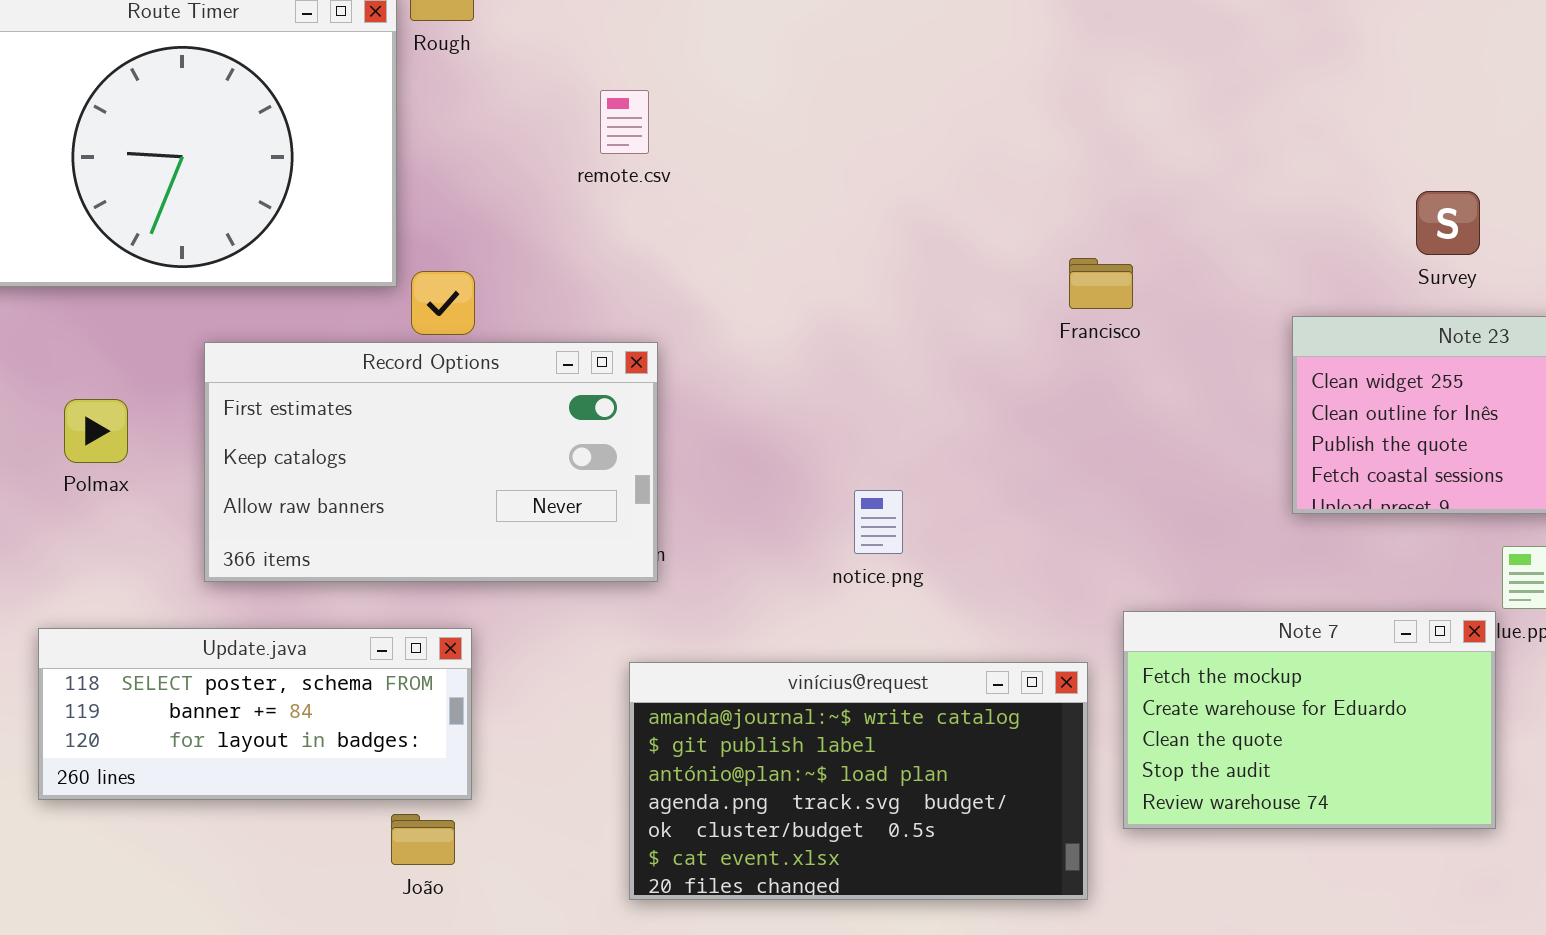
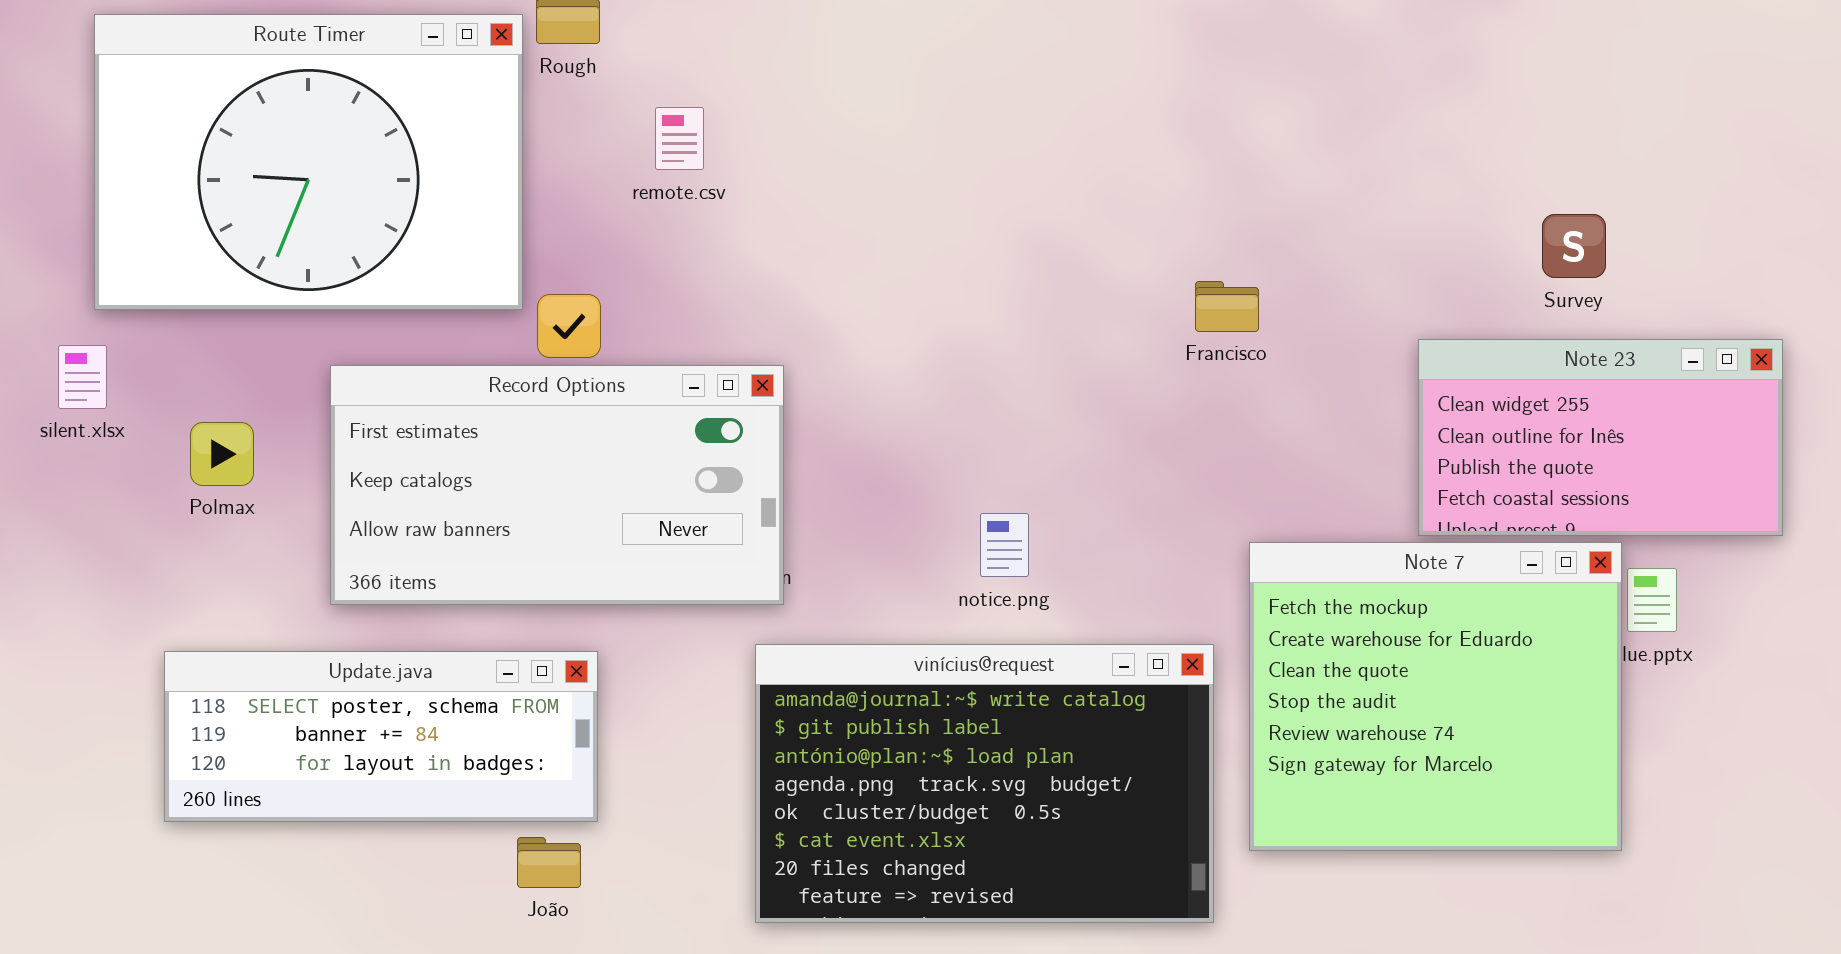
remote.csv: [600,90,649,154] -> [655,107,704,170], moved
Note 7: [1123,611,1496,829] -> [1249,542,1622,851], resized
vinícius@request: [629,662,1088,900] -> [755,644,1214,923], resized

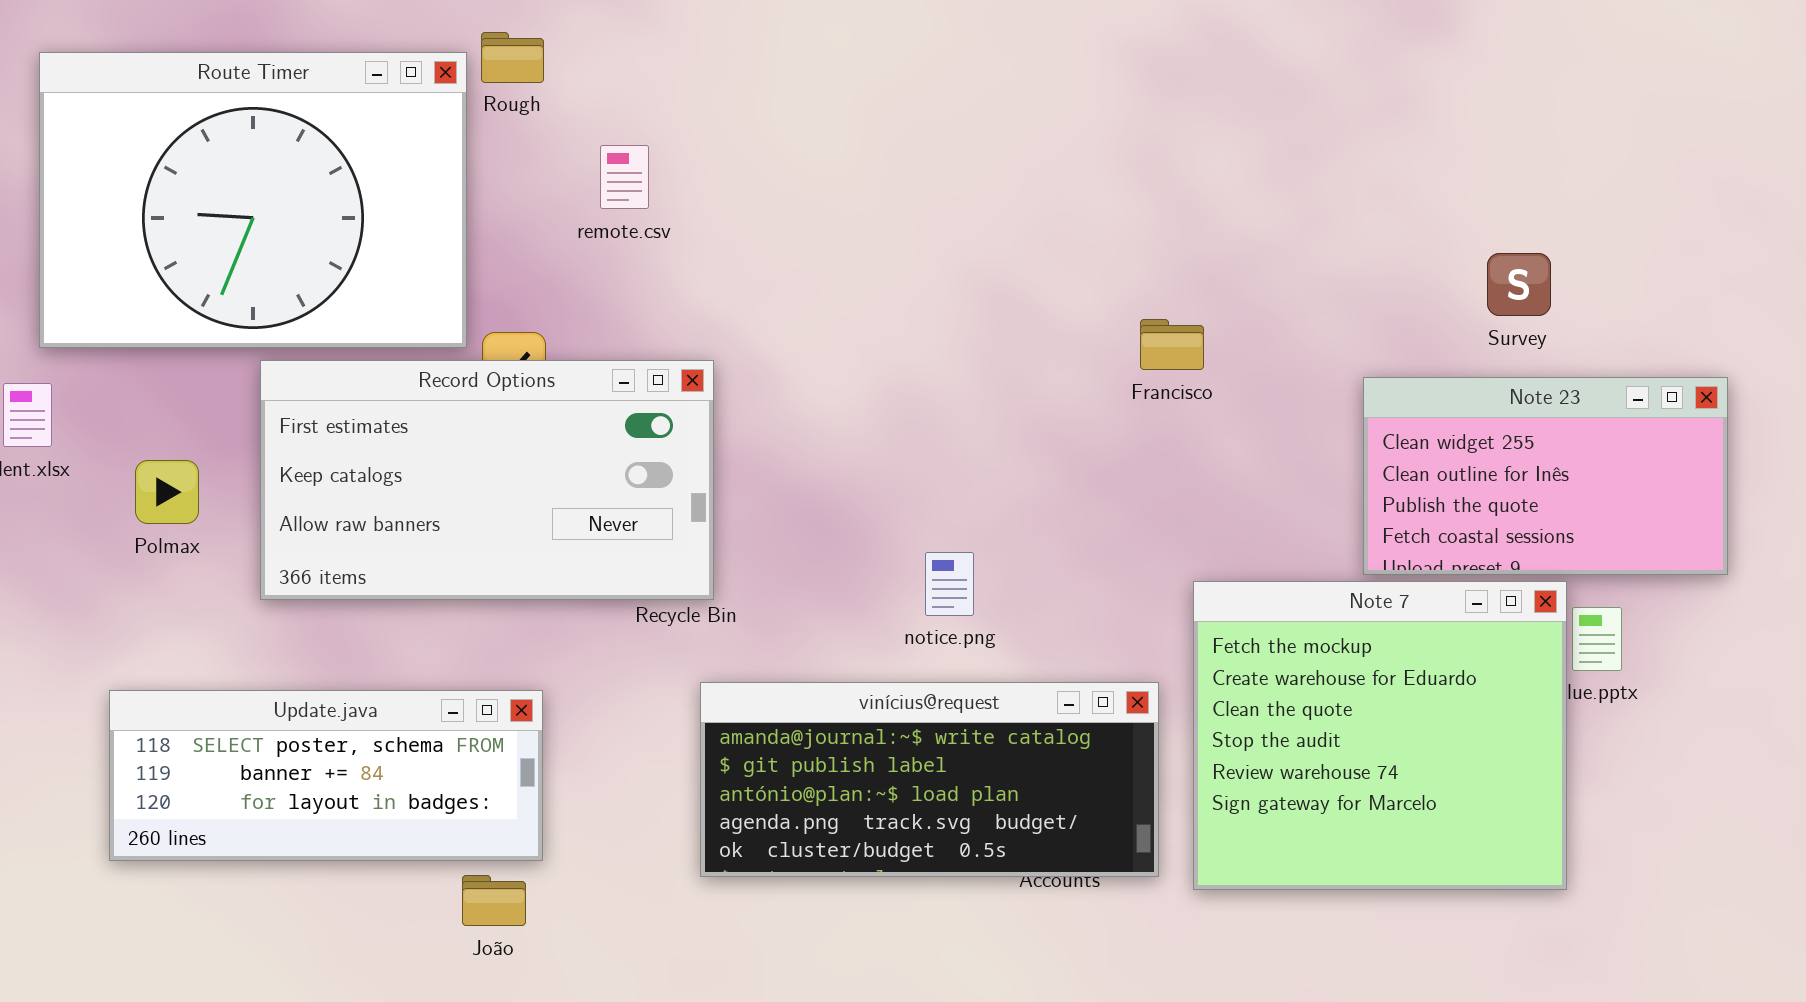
Record Options: [330,365,784,605] -> [260,360,714,600], moved
vinícius@request: [755,644,1214,923] -> [700,682,1159,877], resized

